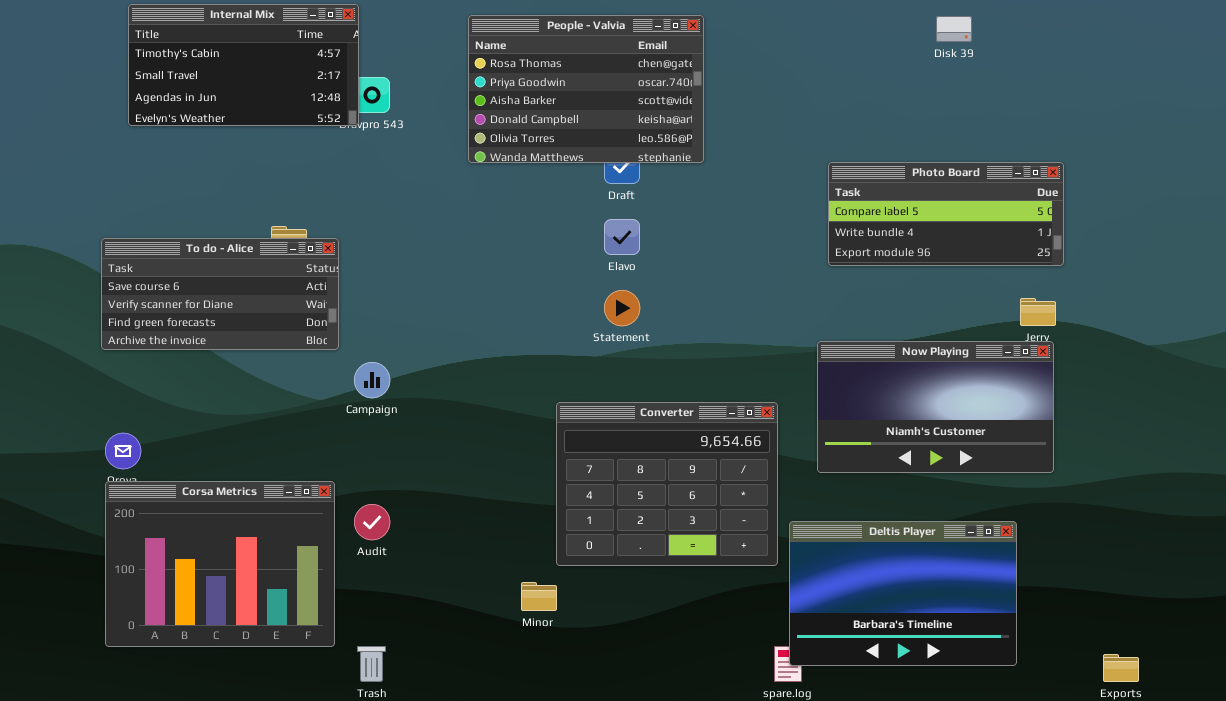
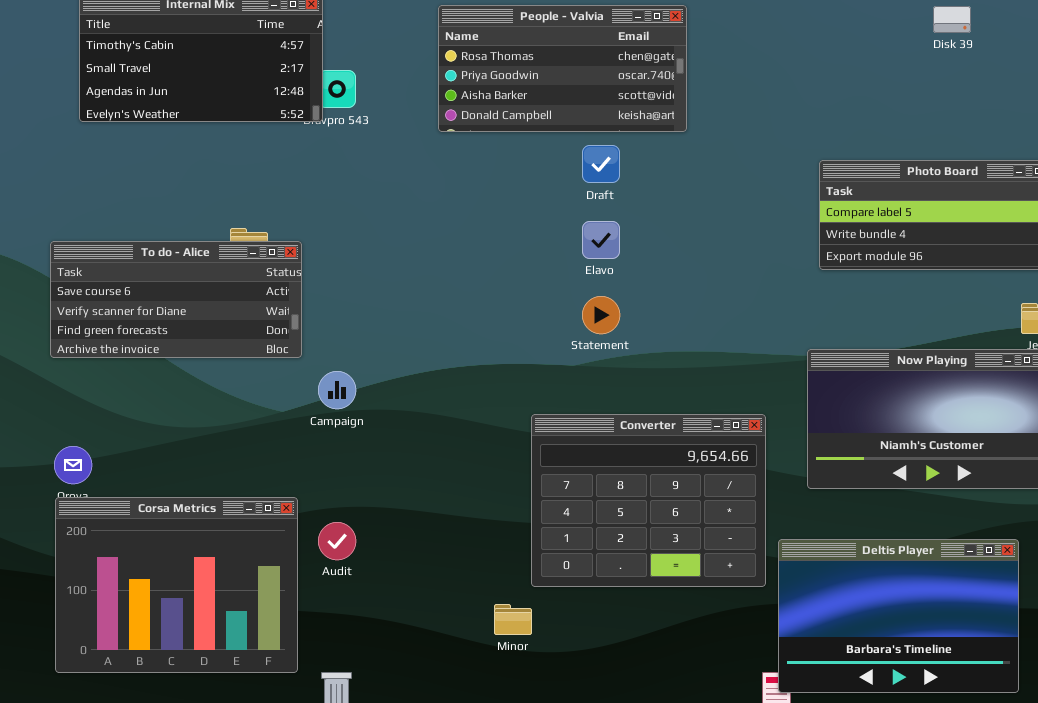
People - Valvia: [468,15,704,163] -> [438,5,687,132], resized

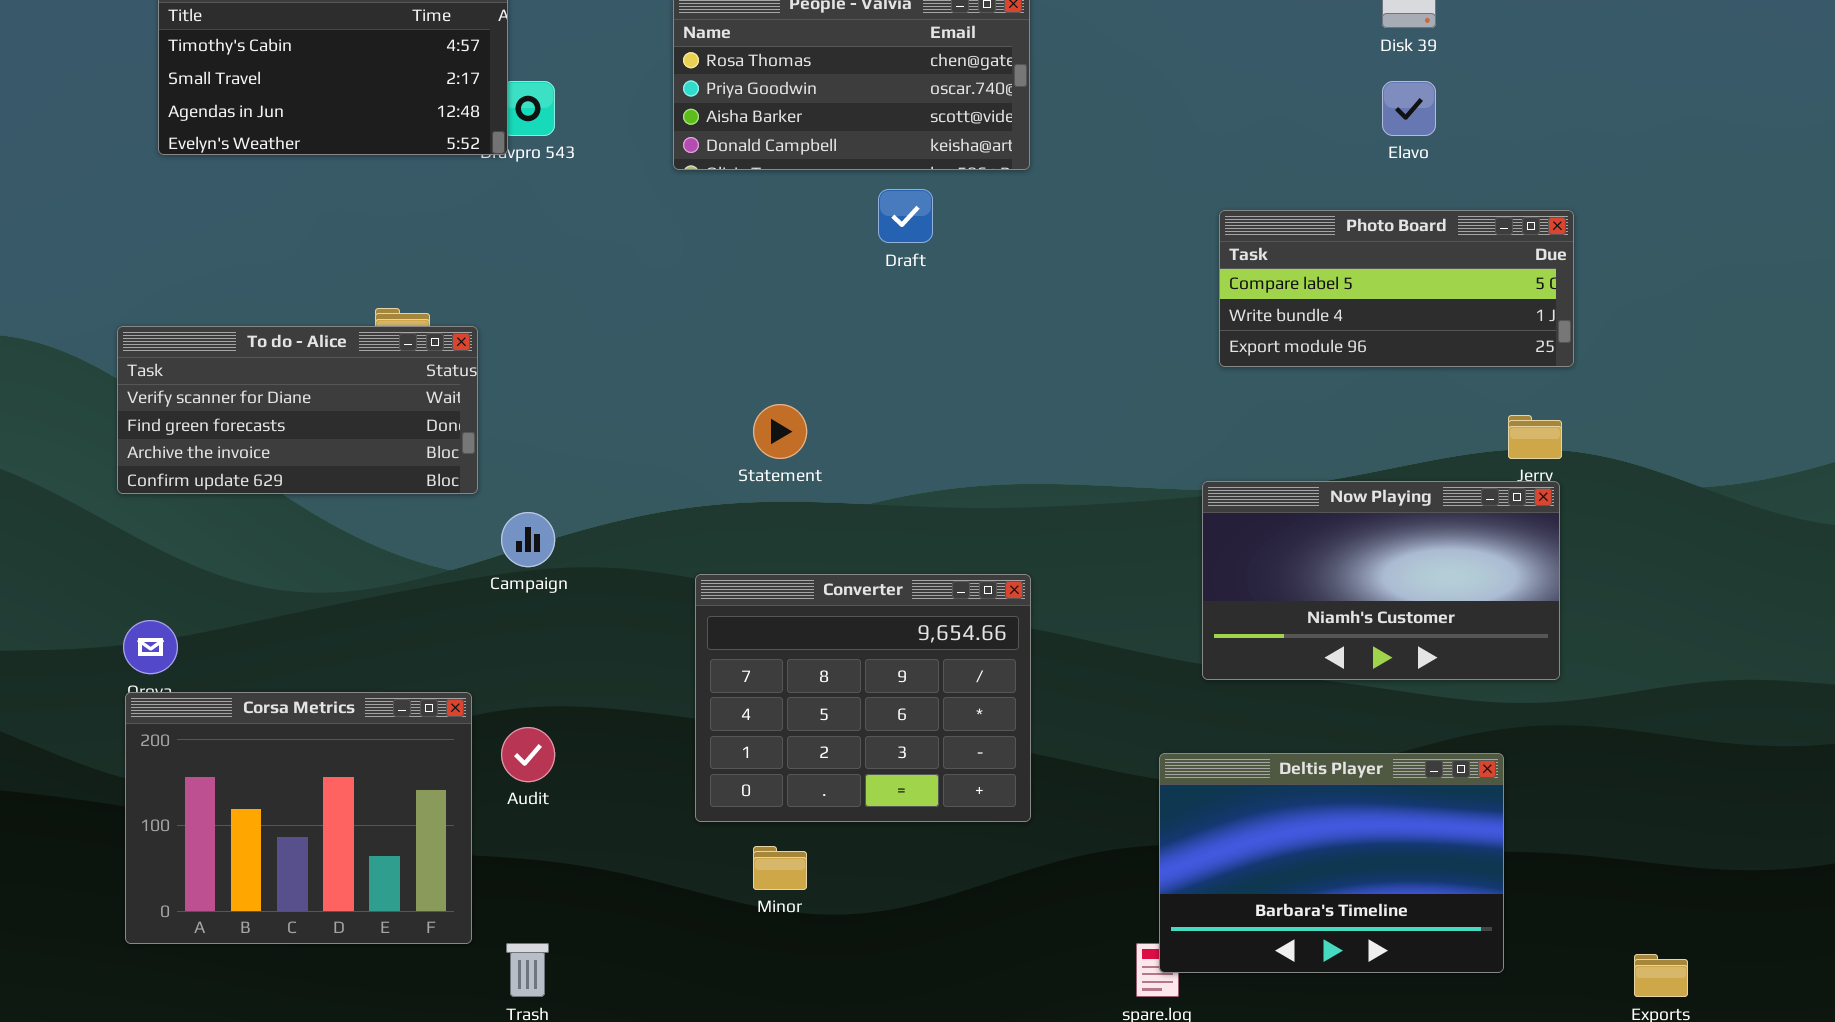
Elavo: [582,221,620,259] -> [1382,81,1436,136], moved
To do - Alice: [50,241,302,358] -> [117,326,478,494], scrolled down 1 row
Statement: [582,296,620,334] -> [753,404,807,459], moved
Converter: [531,414,766,587] -> [695,574,1031,822], moved

